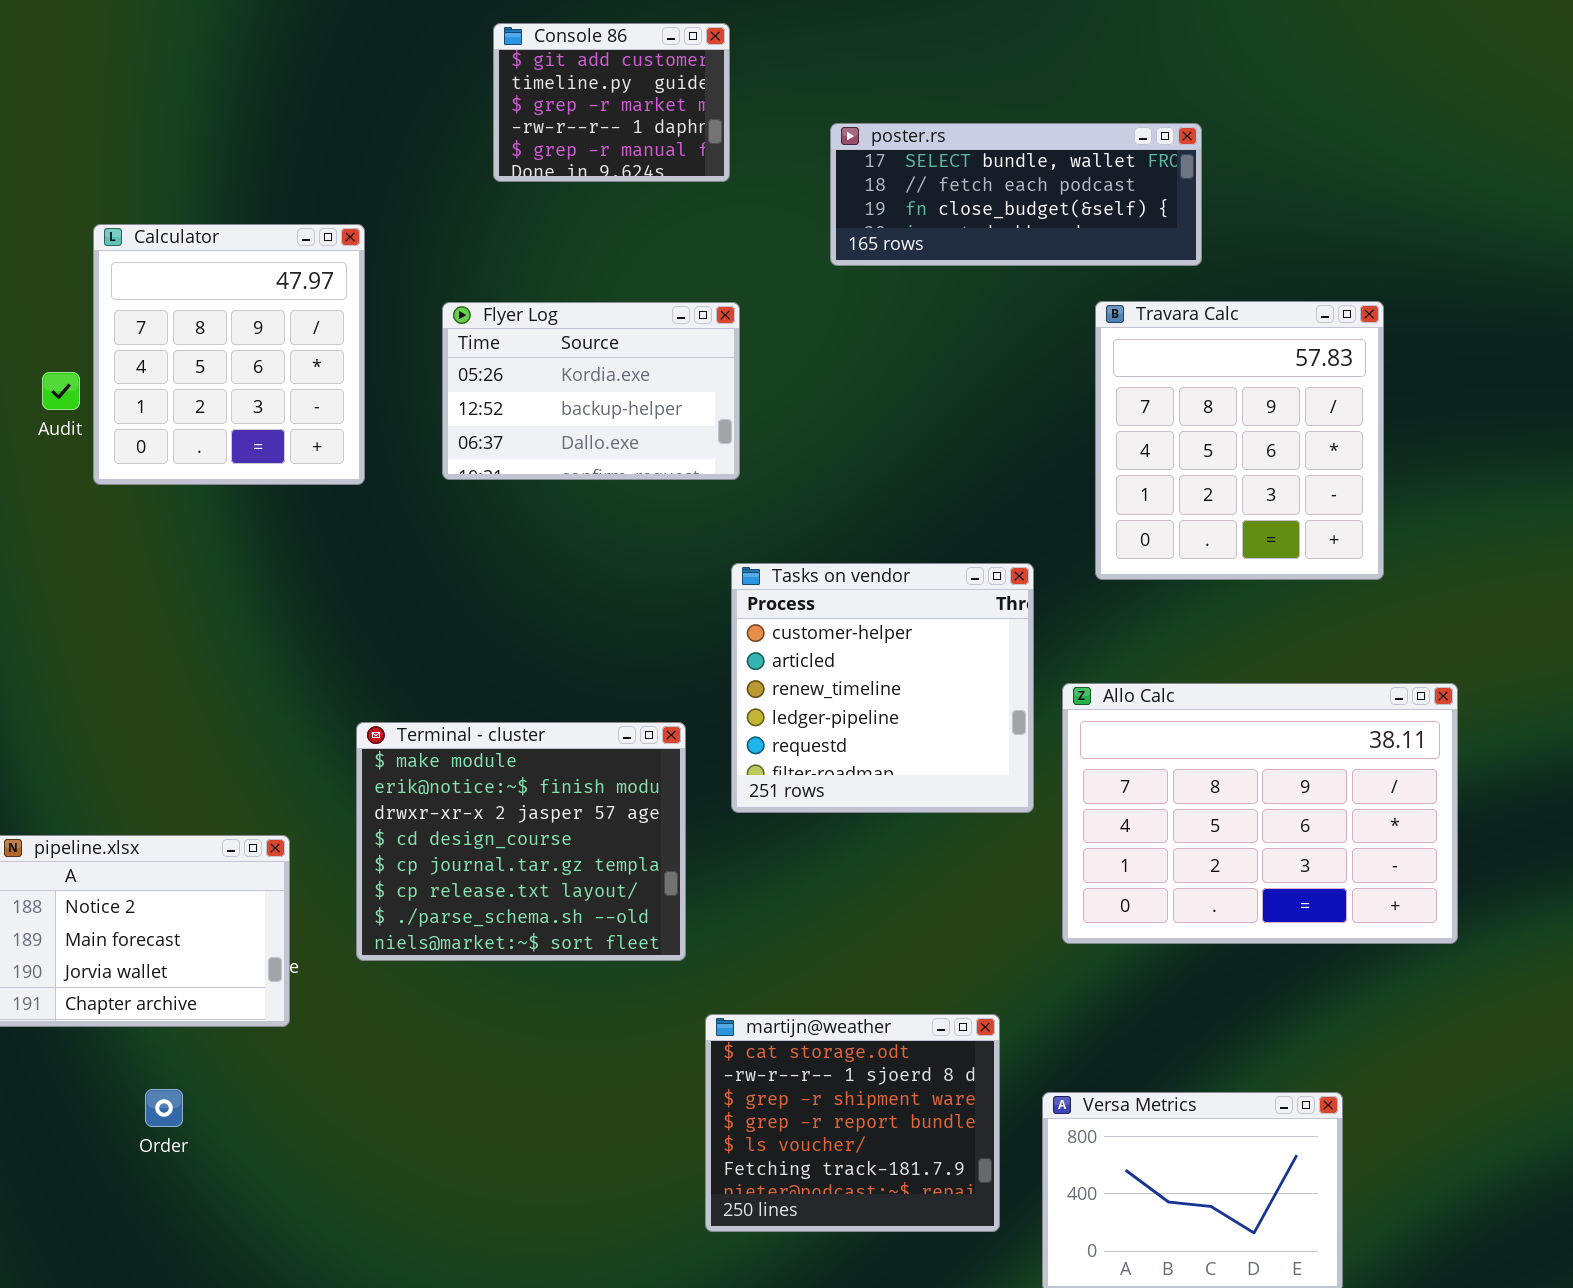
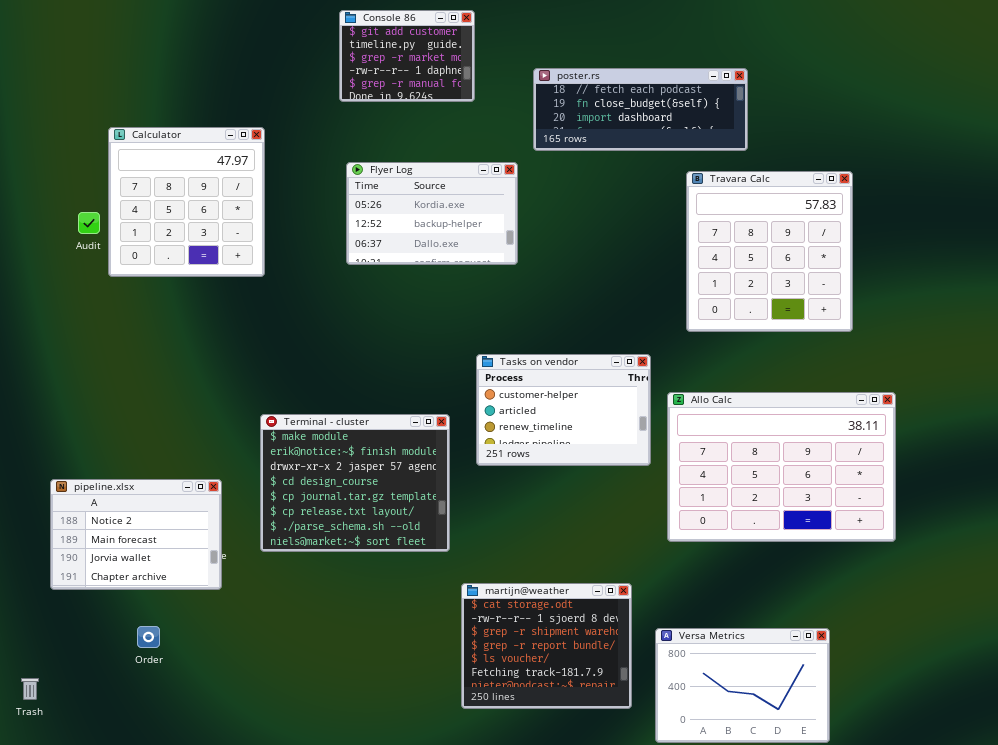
poster.rs: [830,123,1202,266] -> [533,68,748,151], scrolled down 1 row
Flyer Log: [442,302,740,480] -> [346,162,518,265], moved
Tasks on vendor: [731,563,1034,813] -> [476,354,651,466], resized

